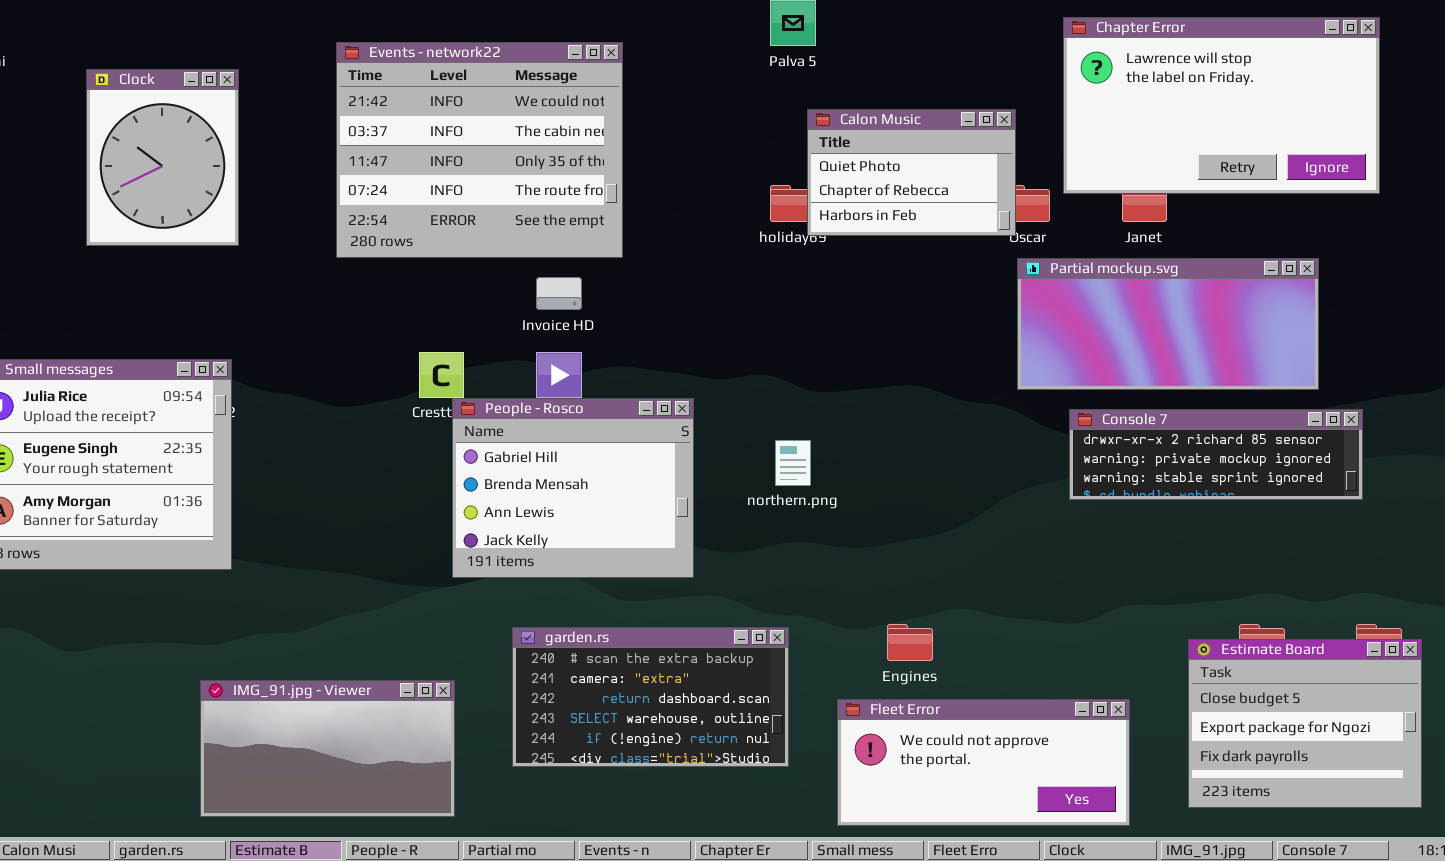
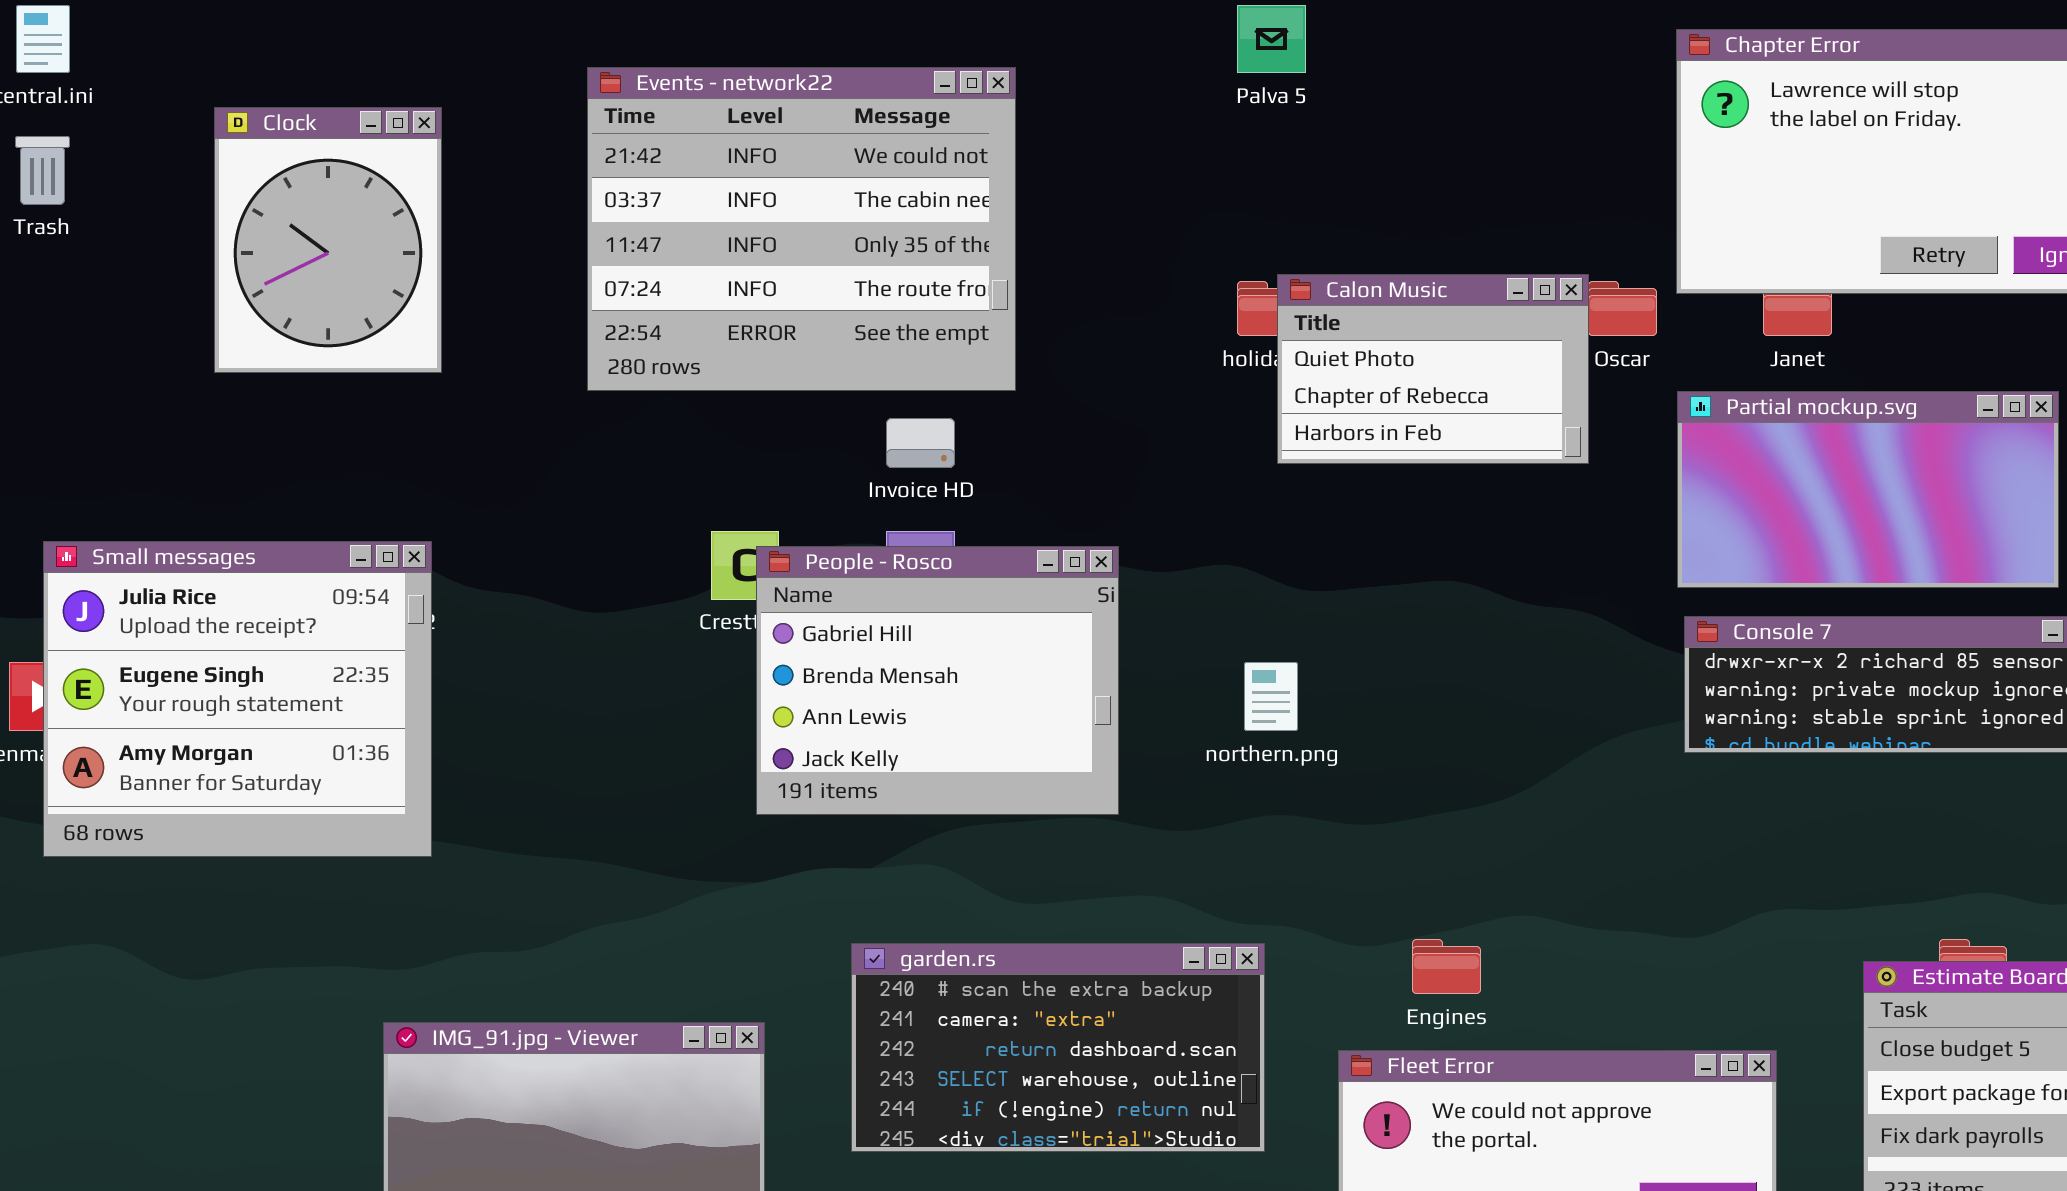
Calon Music: [807,109,1016,236] -> [1277,274,1589,464], moved
Partial mockup.svg: [1017,258,1319,390] -> [1677,391,2059,588], resized
People - Rosco: [452,398,694,578] -> [756,546,1119,815], moved

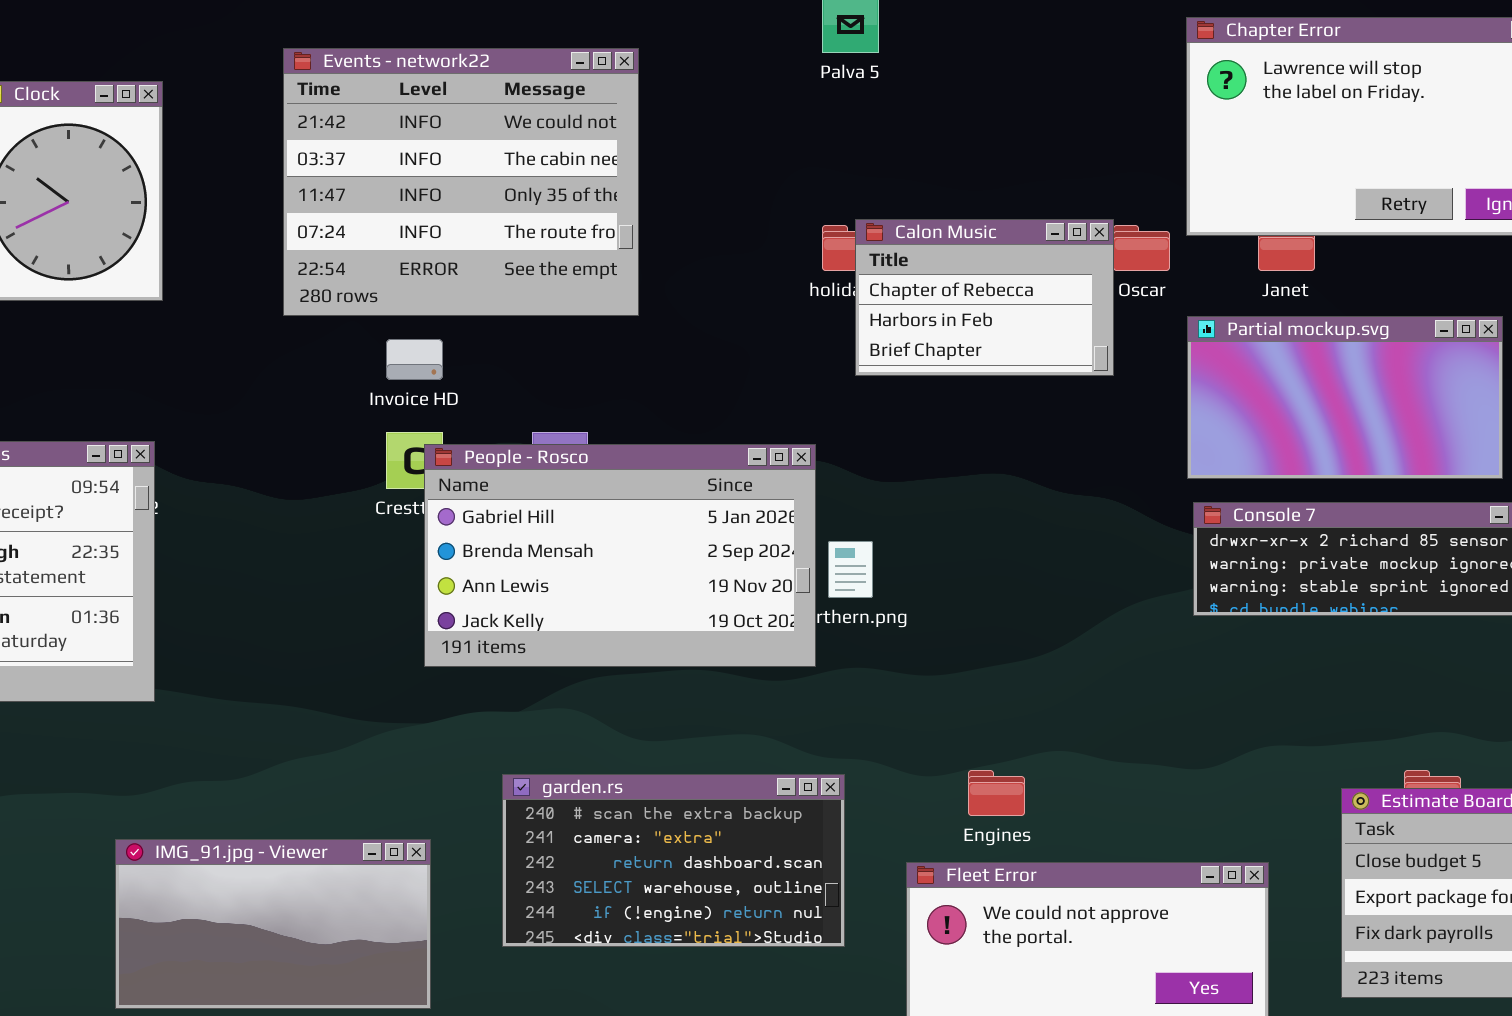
Calon Music: [1277,274,1589,464] -> [855,219,1114,376], scrolled down 1 row
Invoice HD: [886,418,955,468] -> [386,339,443,380], moved
People - Rosco: [756,546,1119,815] -> [424,444,816,667], resized

